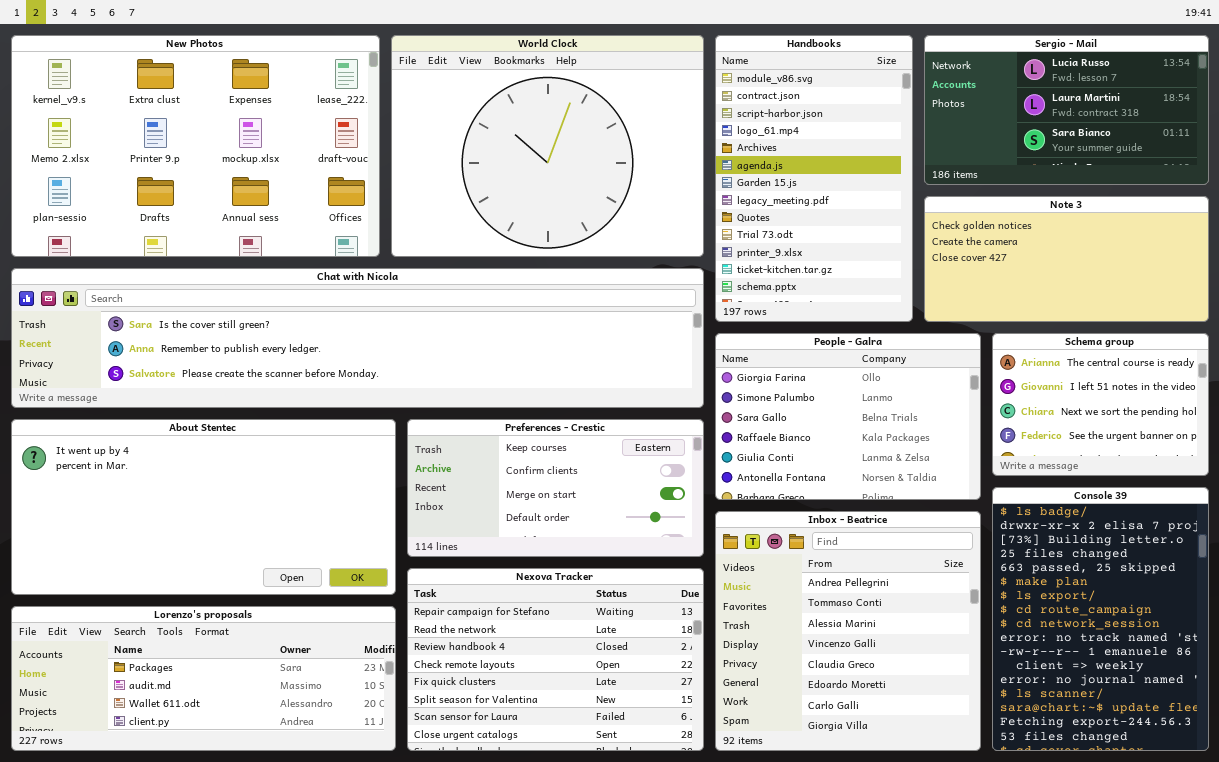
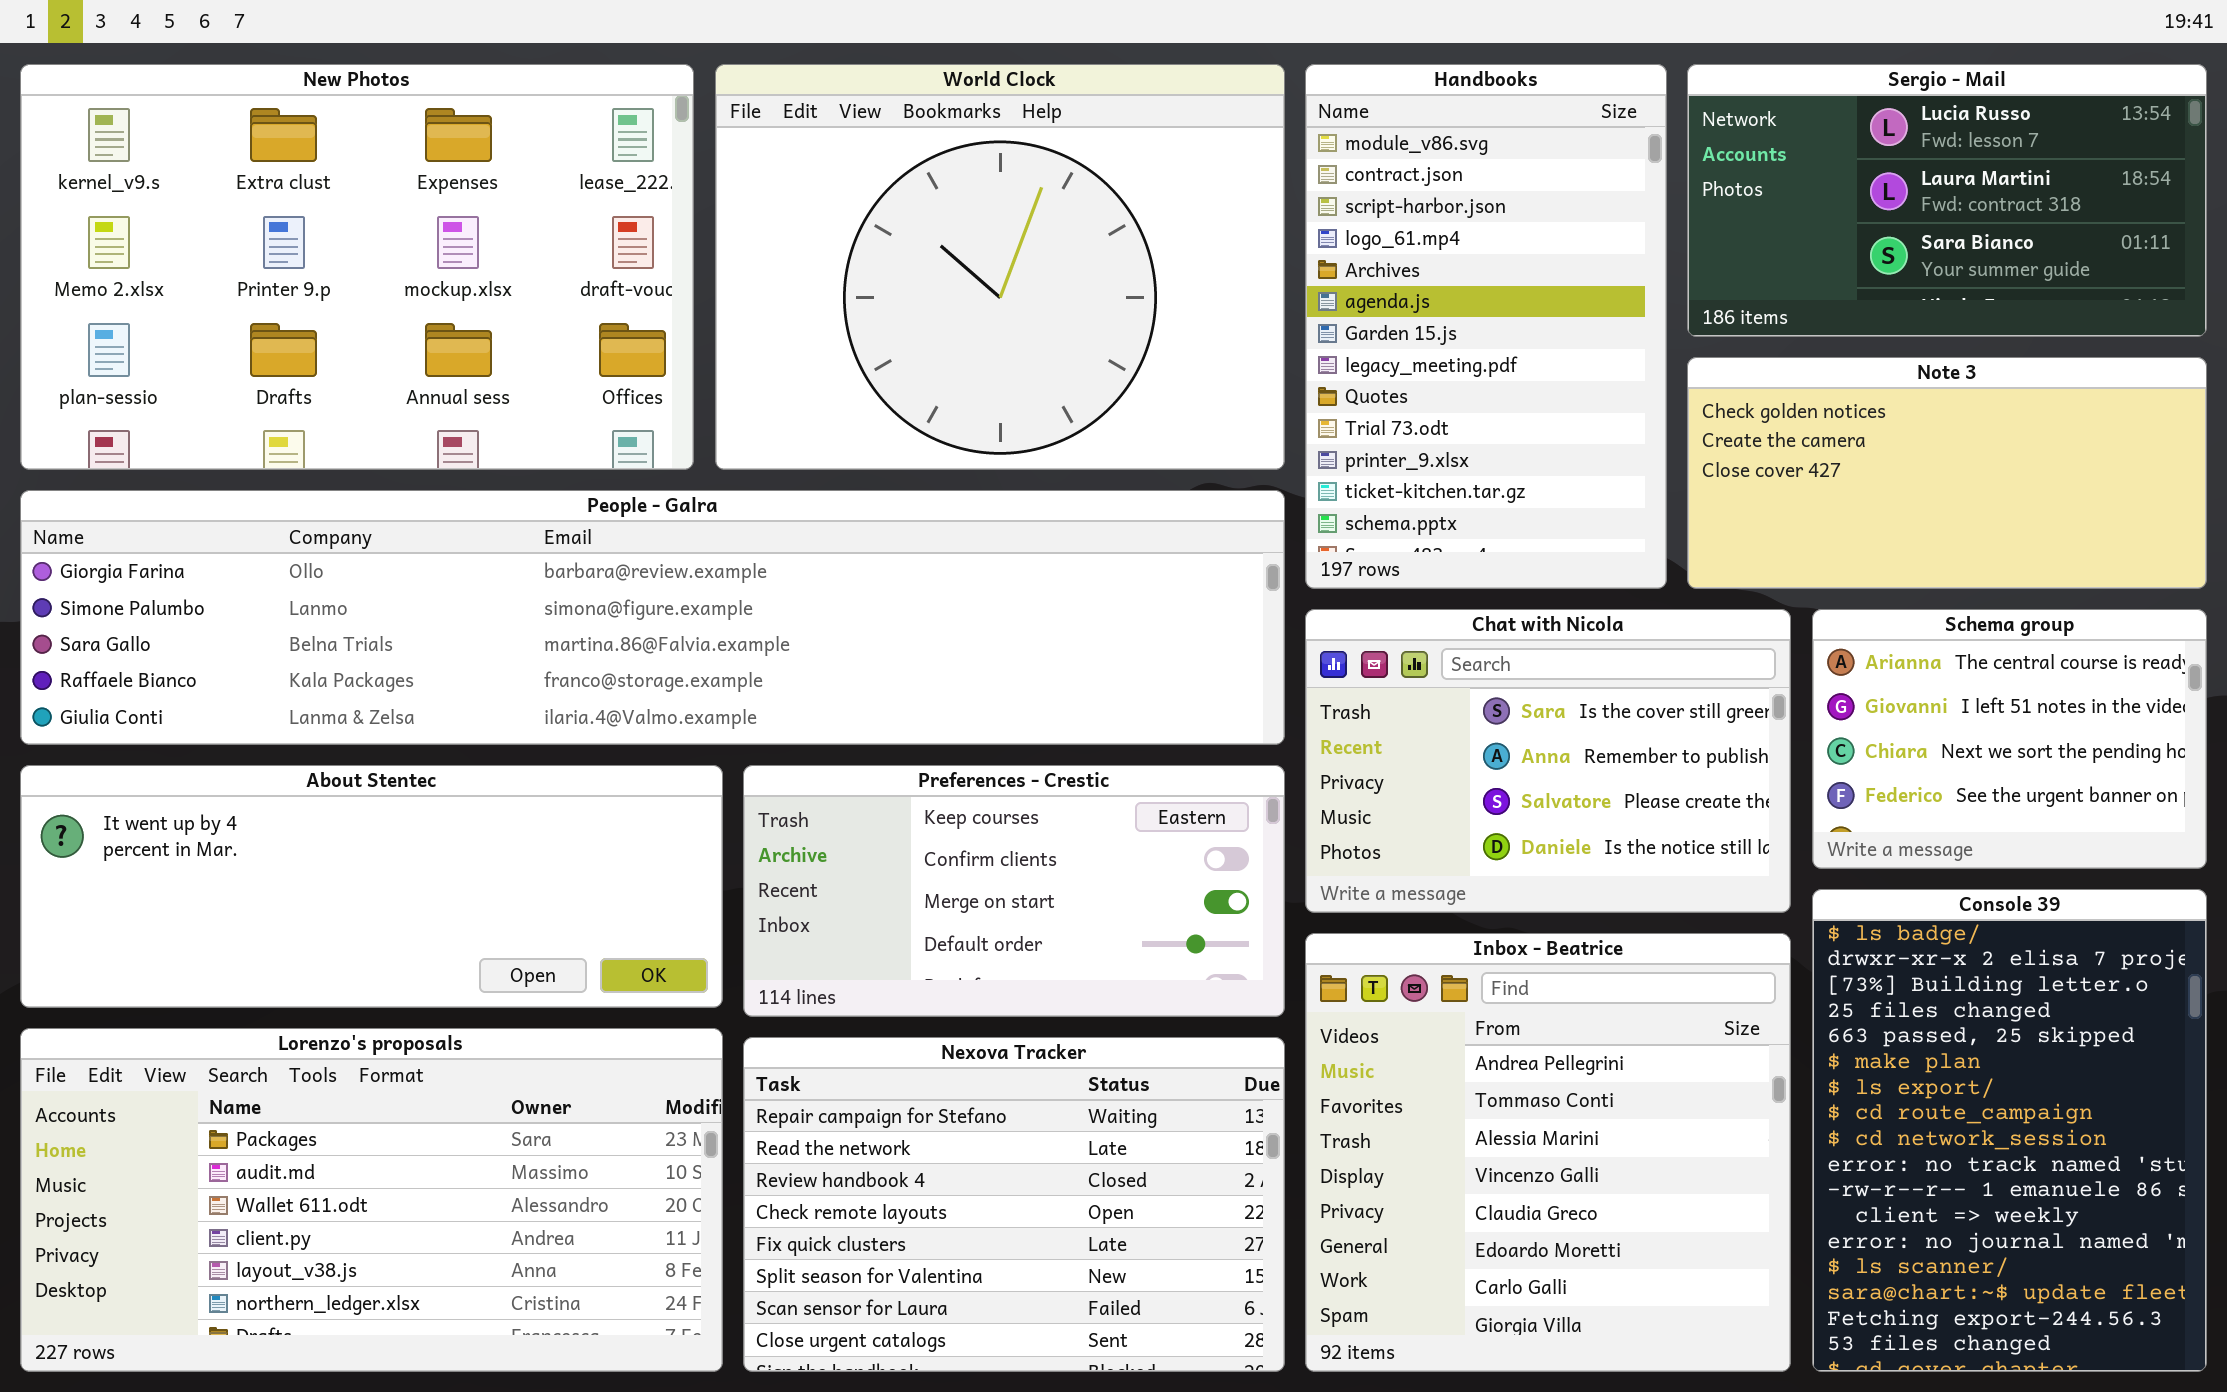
Chat with Nicola: [11,268,704,408] -> [1305,609,1791,913], moved, resized
People - Galra: [715,333,981,500] -> [20,490,1285,745], moved, resized
About Stentec: [11,419,396,595] -> [20,765,723,1008], resized
Lorenzo's proposals: [11,606,396,751] -> [20,1028,723,1372], resized

